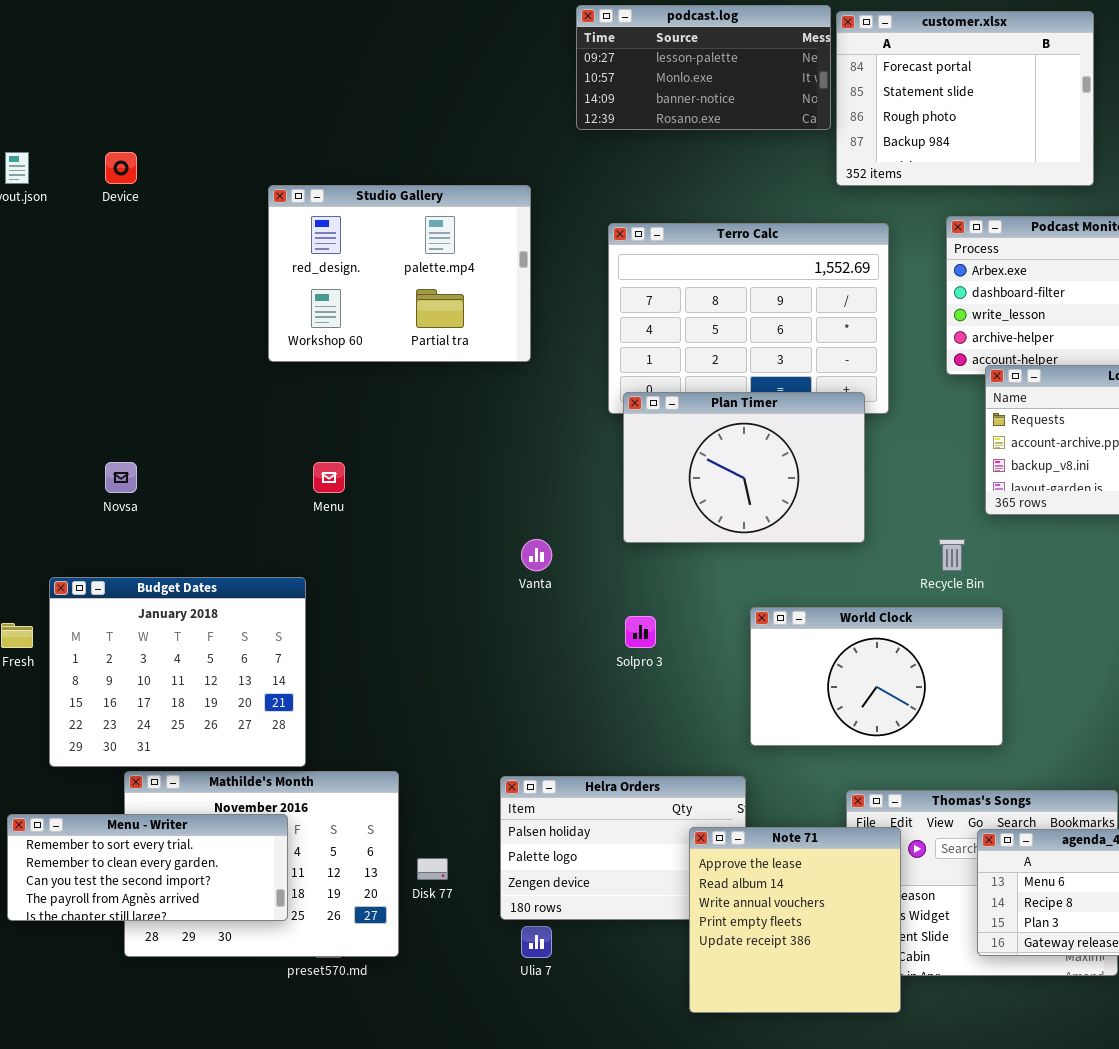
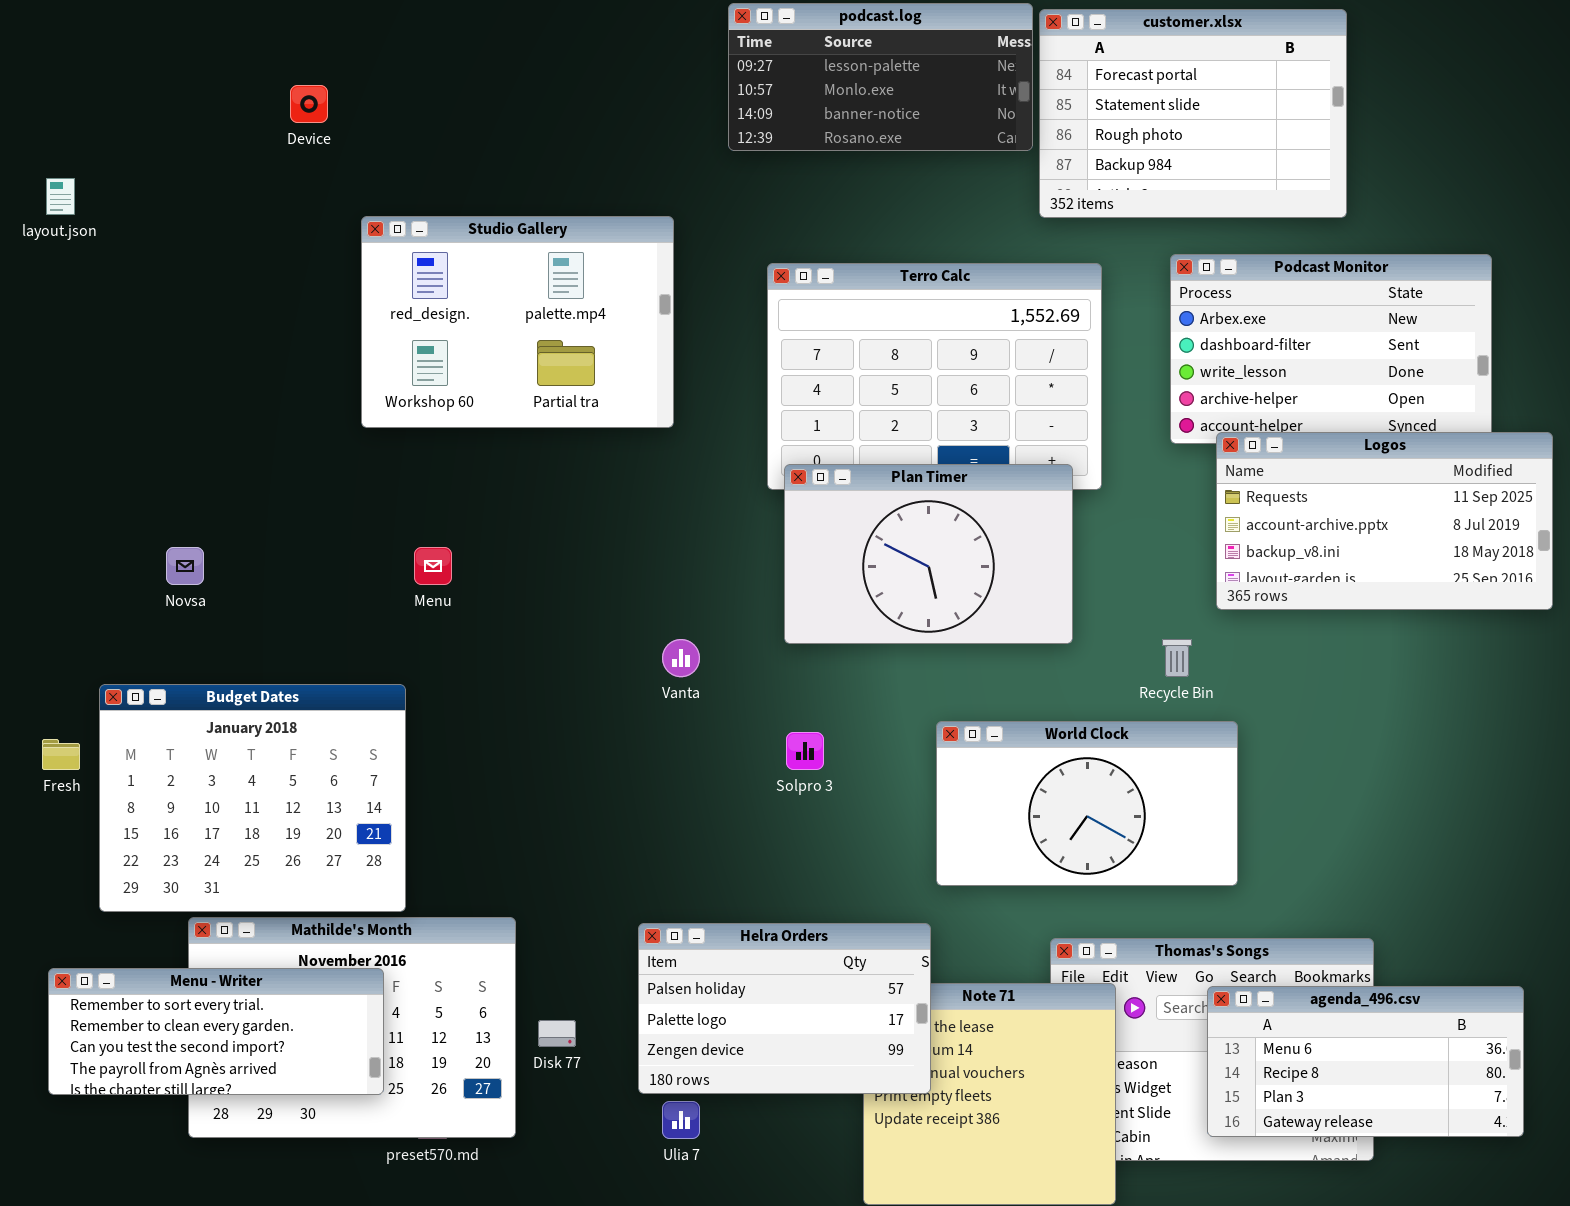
Device: [105,152,137,184] -> [290,85,328,123], moved
Helra Orders: [500,776,746,920] -> [638,923,931,1094], raised

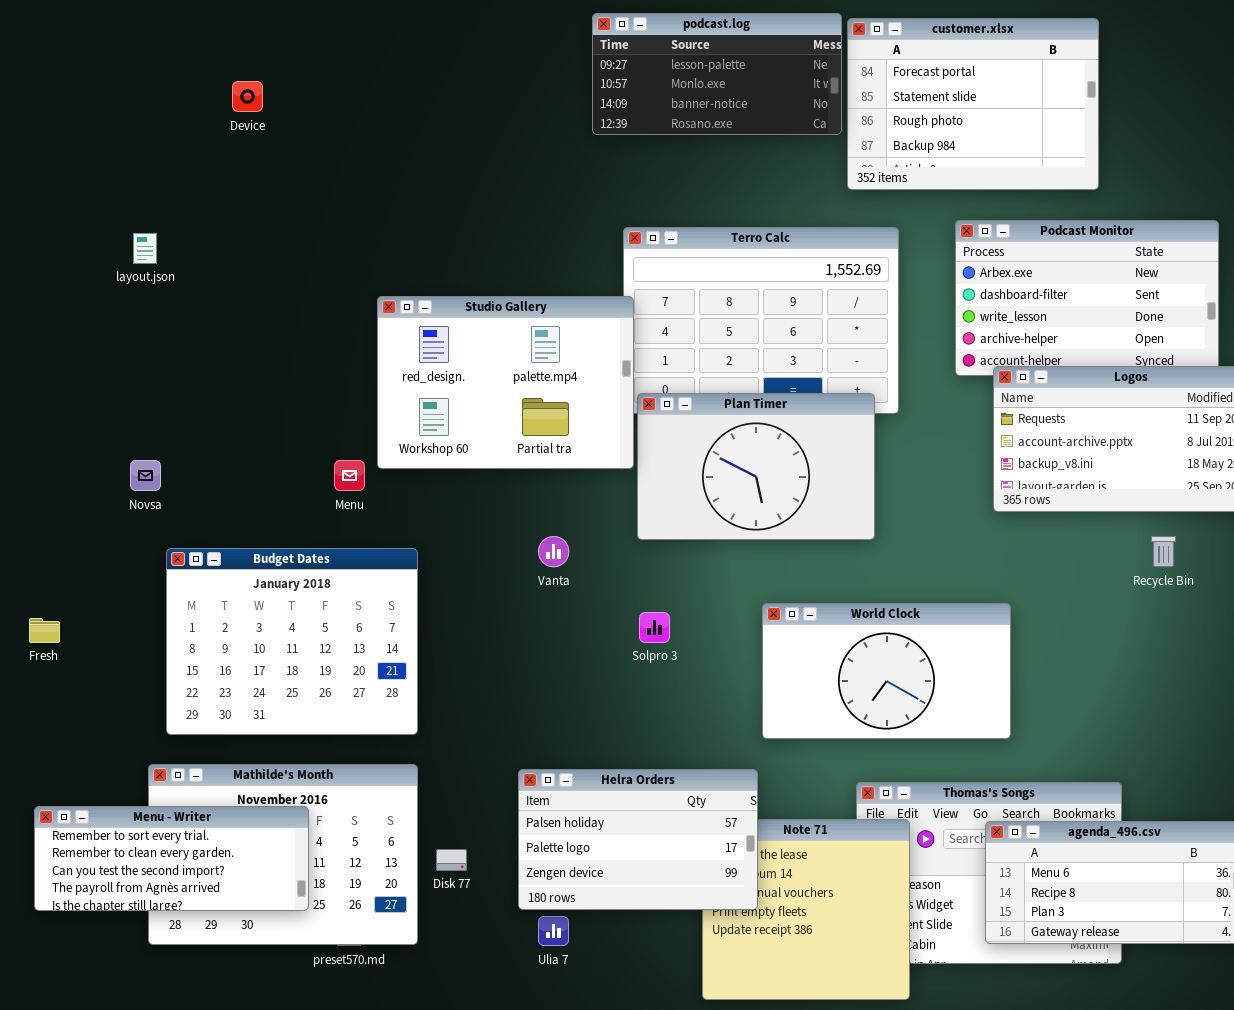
layout.json: [46,178,75,215] -> [133,233,157,264], moved
Studio Gallery: [361,216,674,428] -> [377,296,634,469], moved
Recycle Bin: [1162,639,1192,677] -> [1151,536,1176,567], moved
Budget Dates: [99,684,406,912] -> [166,548,418,735], moved

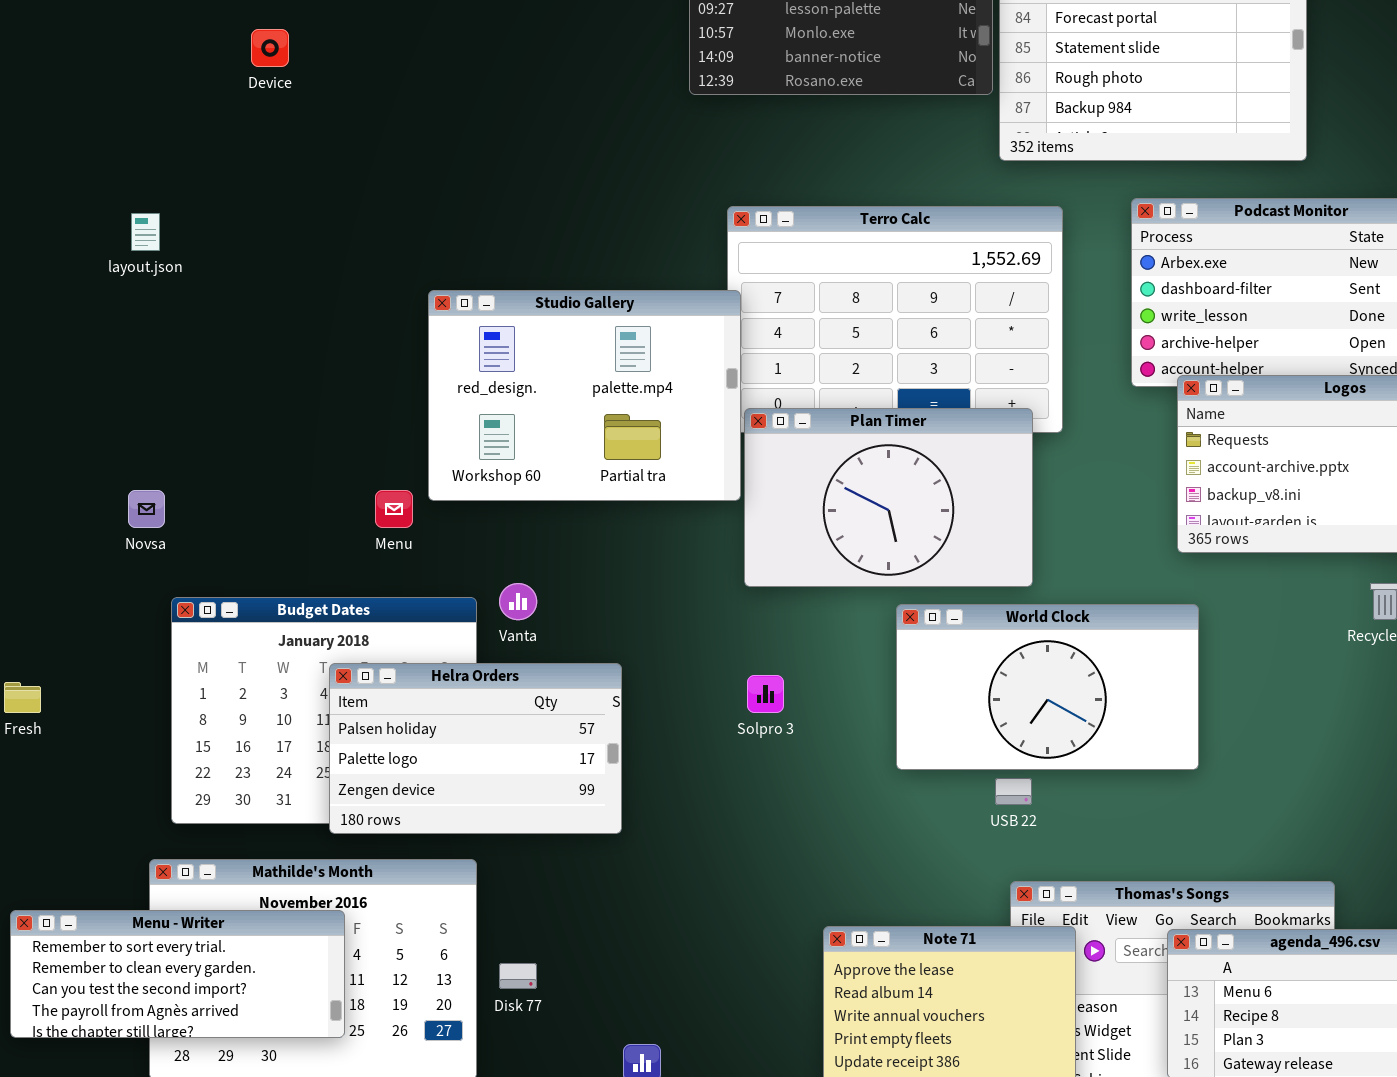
Vanta: [538,536,569,567] -> [499,583,537,620], moved
World Clock: [762,603,1011,739] -> [896,604,1199,770], moved
Helra Orders: [518,769,758,910] -> [329,663,622,834], moved

